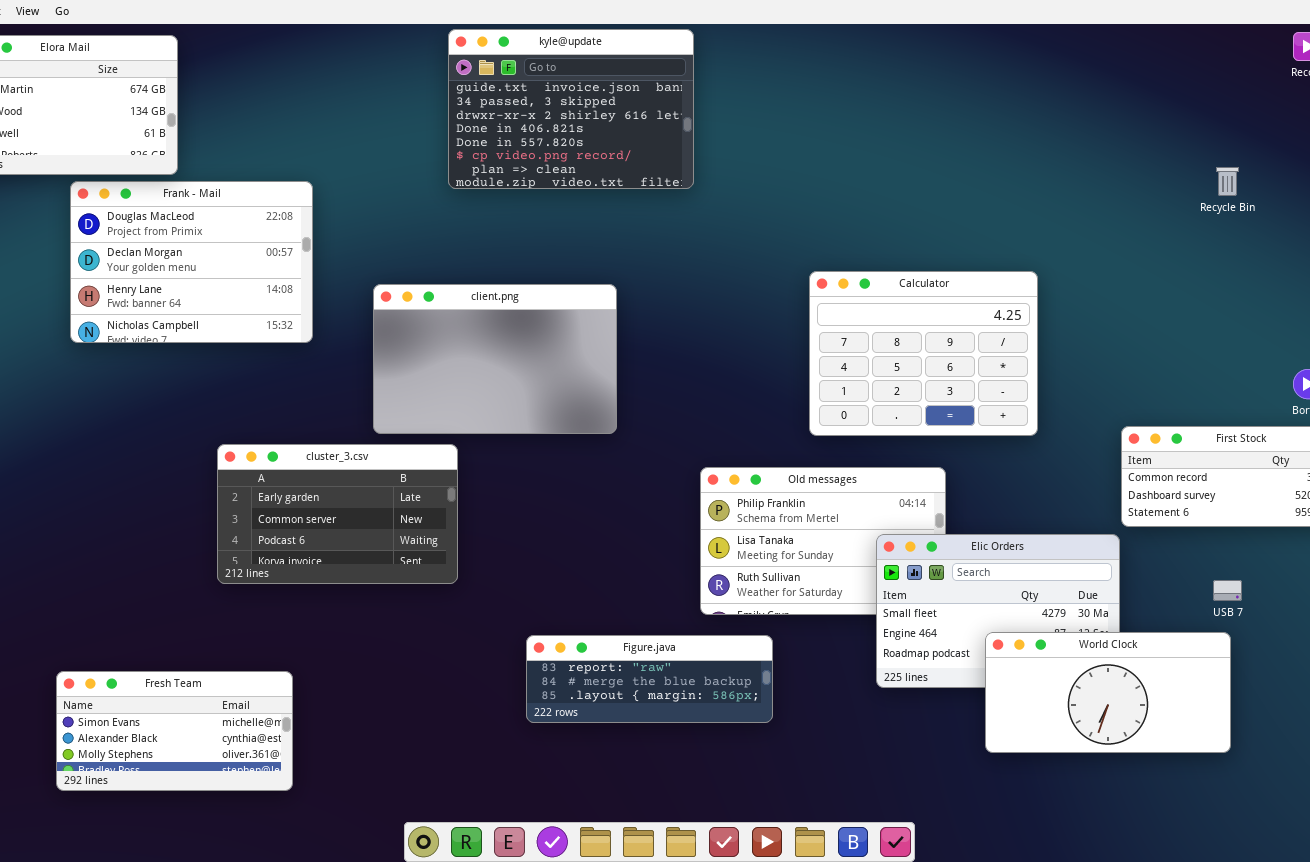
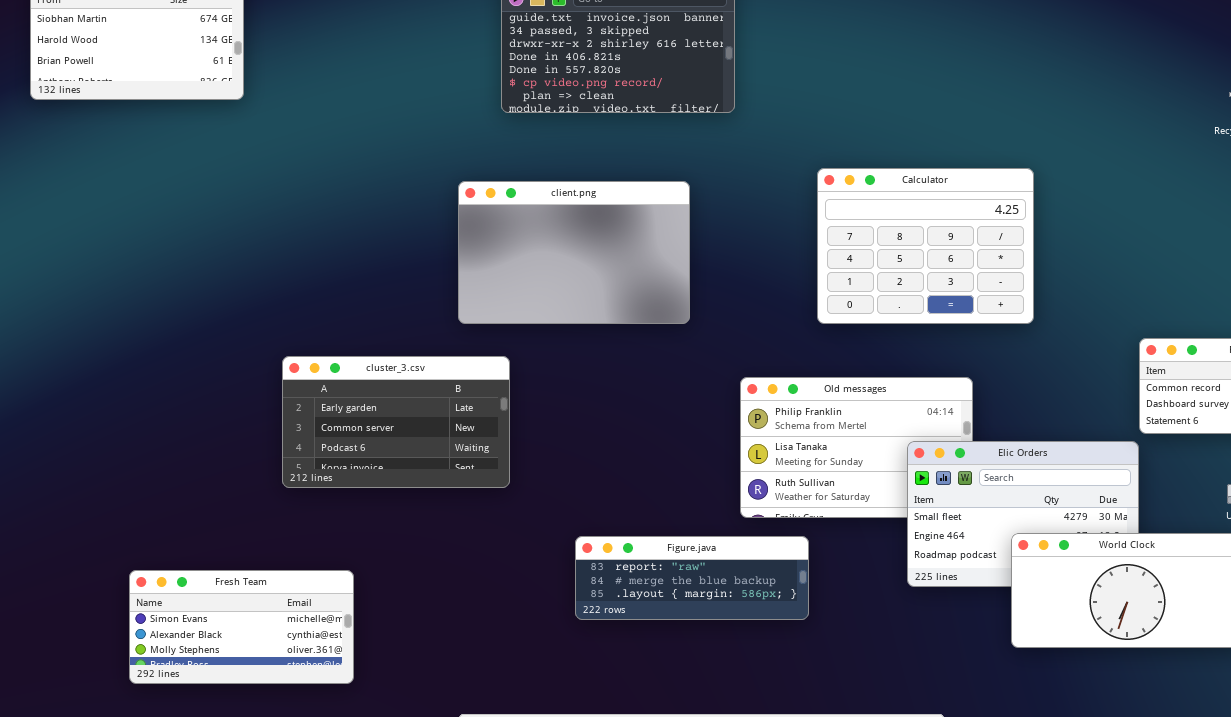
Frank - Mail: [70,181,313,343] -> none, closed
Calculator: [809,271,1038,436] -> [817,168,1034,324], moved
client.png: [373,284,617,434] -> [458,181,690,324], moved

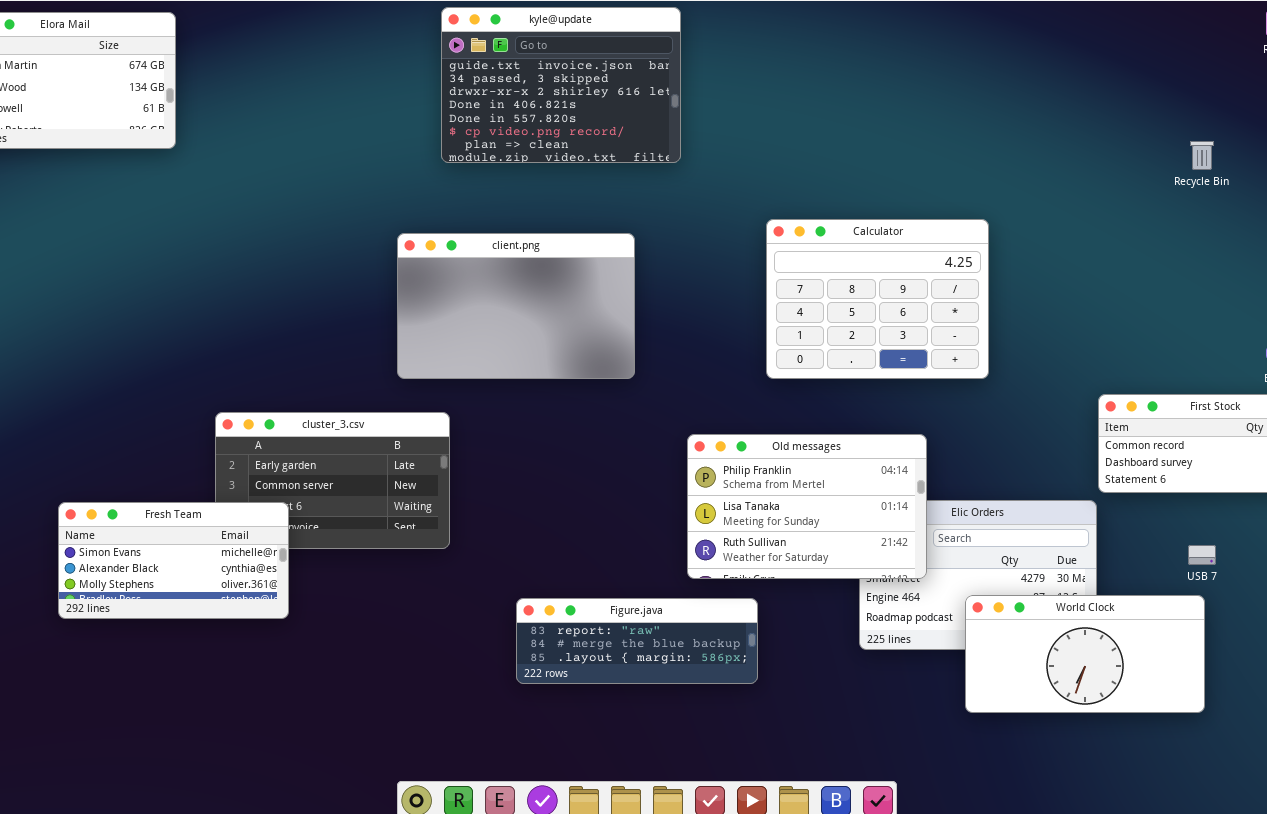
Old messages: [740,377,973,518] -> [687,434,927,579], raised
Fresh Team: [129,570,354,684] -> [58,502,289,619], moved

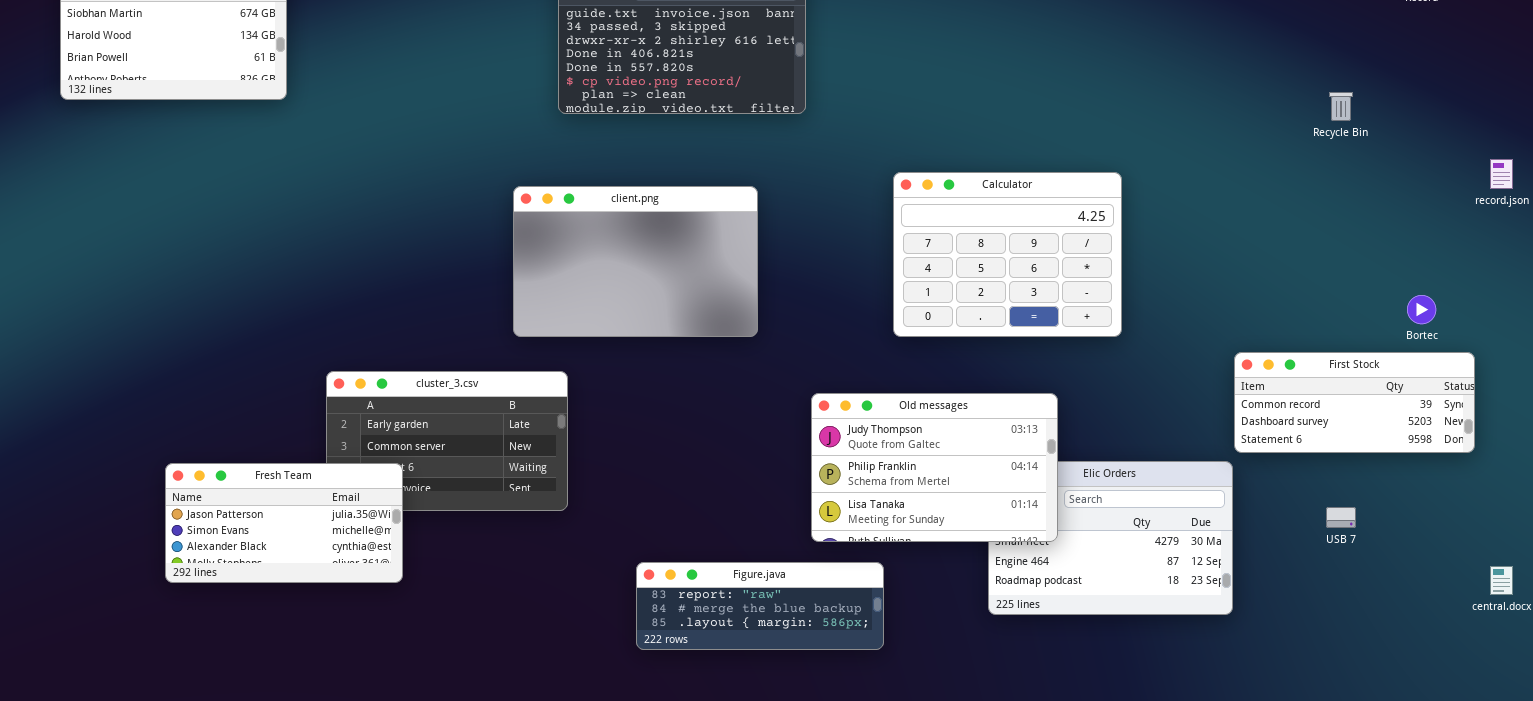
Old messages: [687,434,927,579] -> [811,393,1058,542], scrolled up 1 row
Fresh Team: [58,502,289,619] -> [165,463,403,583], scrolled up 1 row
World Clock: [965,595,1205,713] -> none, closed

